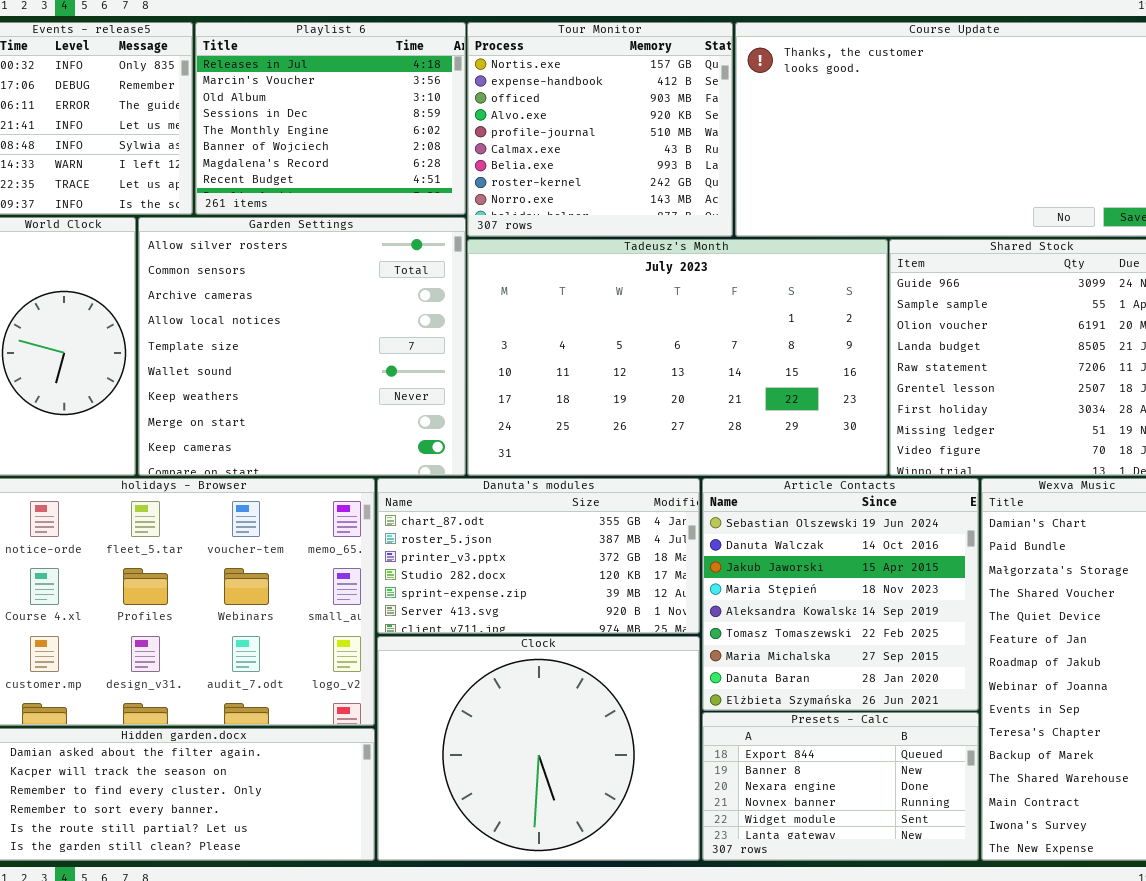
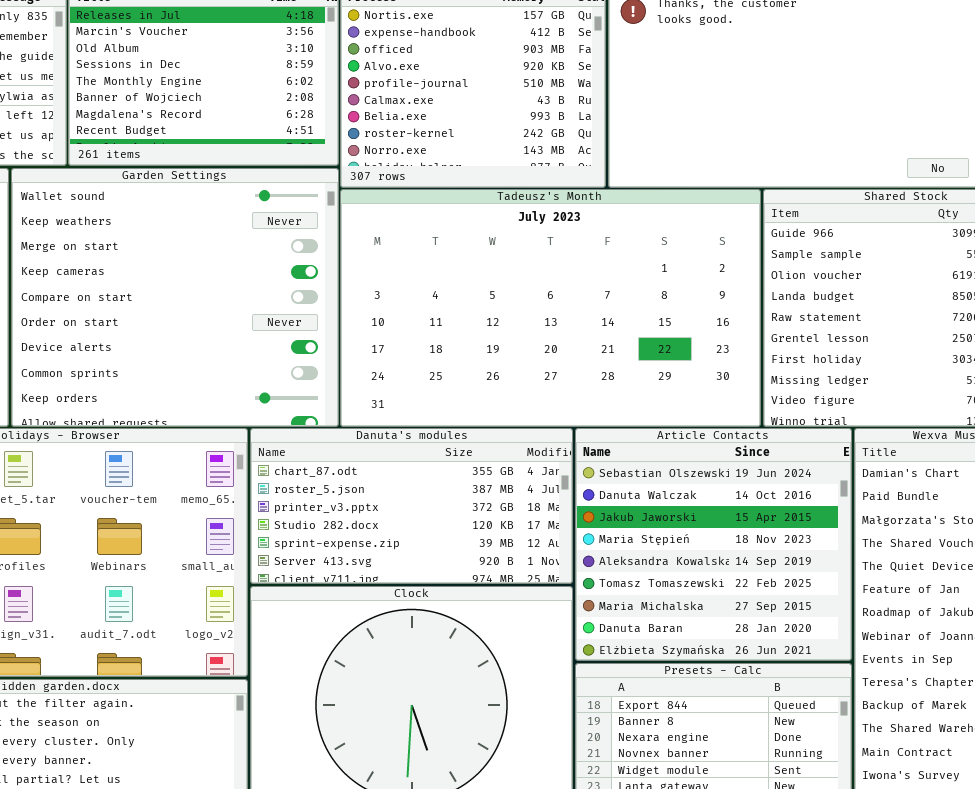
Garden Settings: [138,217,466,476] -> [11,168,339,427], scrolled down 5 rows

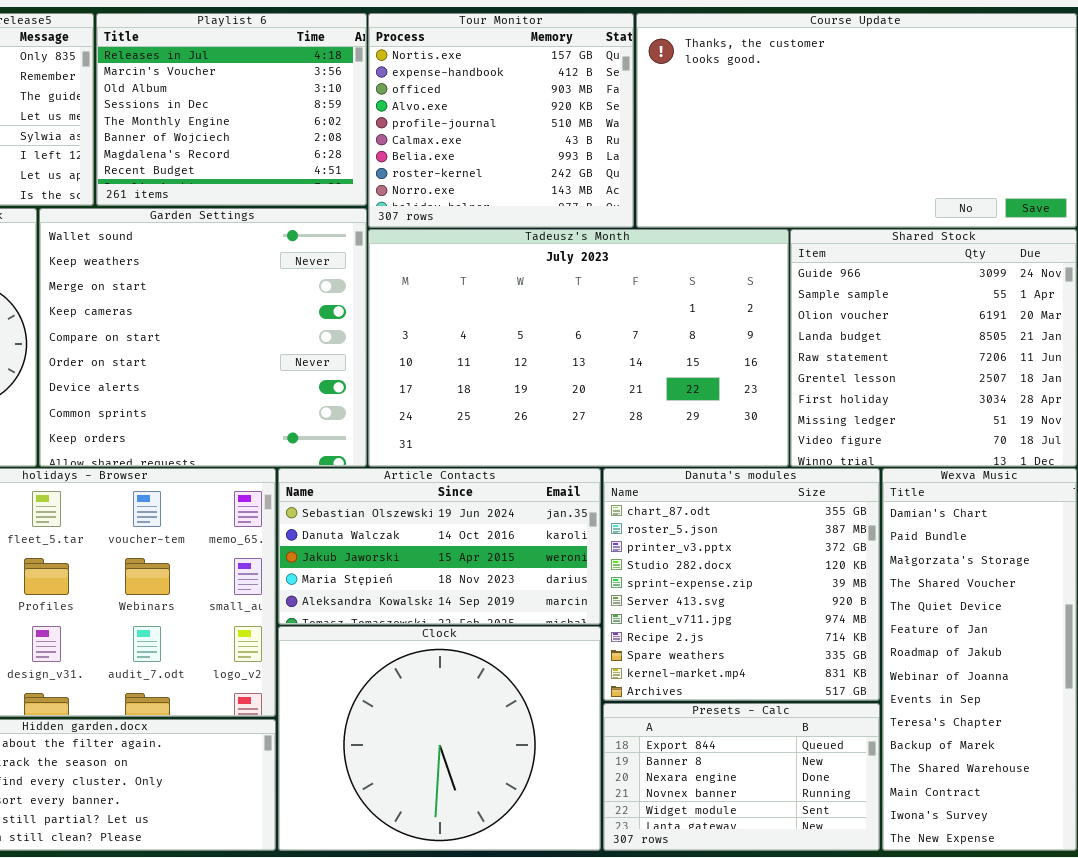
Danuta's modules: [250,428,573,584] -> [603,468,880,701], moved, resized
Article Contacts: [575,428,852,661] -> [278,468,601,625], moved, resized

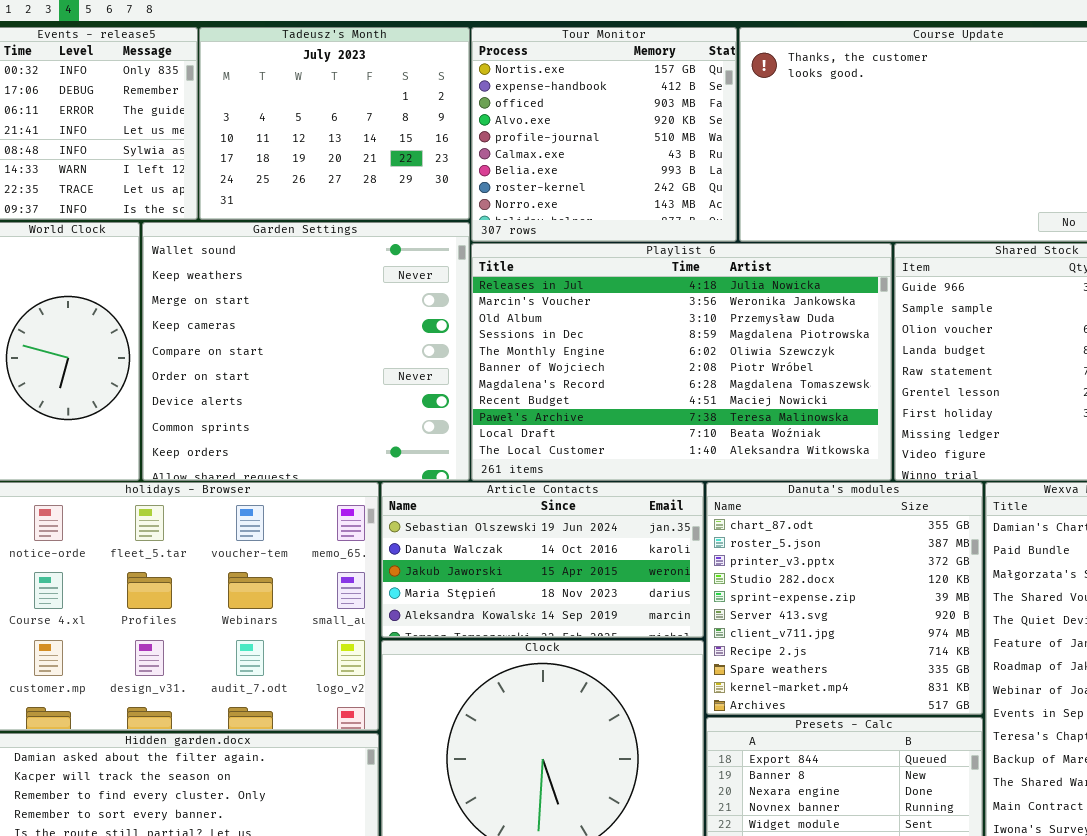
Playlist 6: [96,13,367,206] -> [471,243,892,481], moved, resized
Tadeusz's Month: [368,229,789,467] -> [199,27,470,220], moved, resized

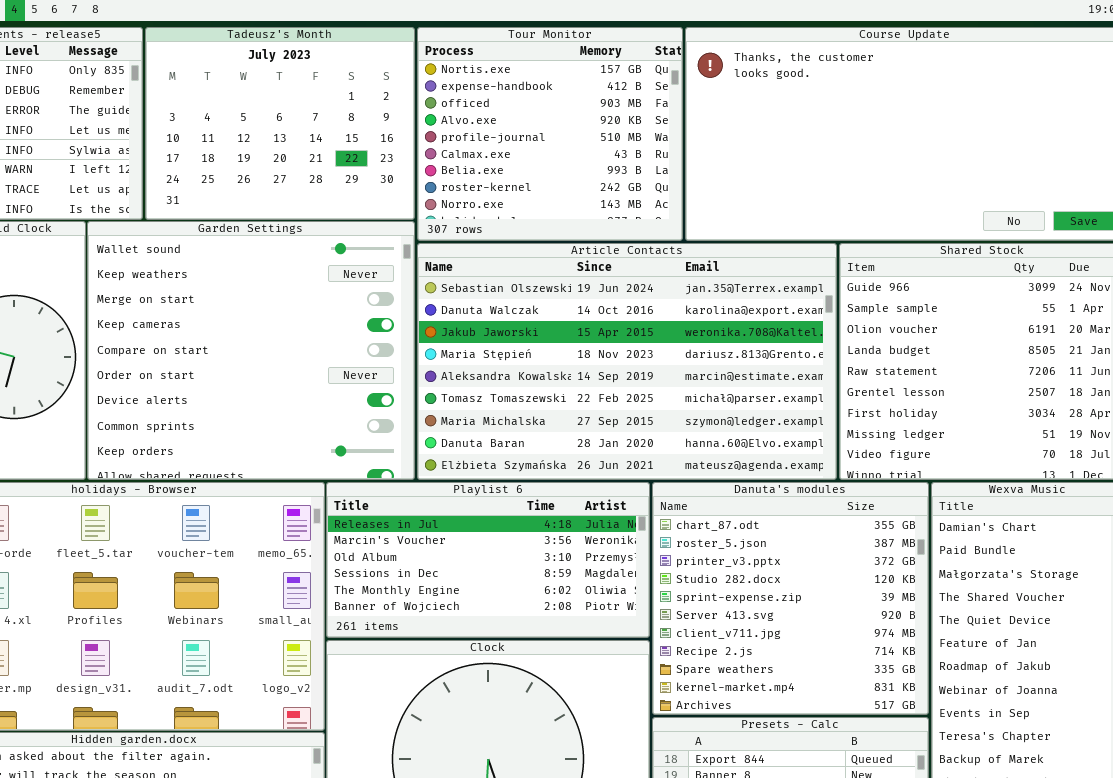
Playlist 6: [471,243,892,481] -> [326,482,650,638], moved, resized
Article Contacts: [381,482,704,638] -> [417,243,837,480], moved, resized

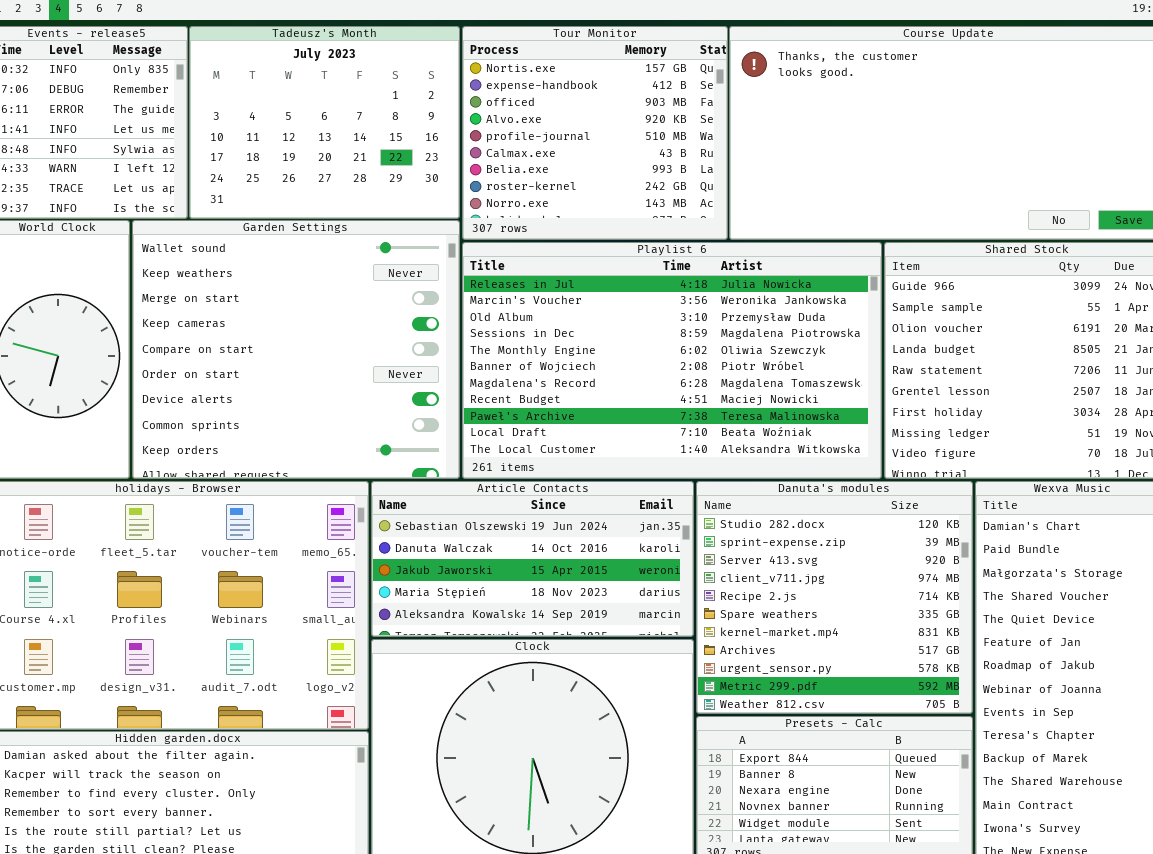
Article Contacts: [417,243,837,480] -> [371,481,694,637], moved, resized
Playlist 6: [326,482,650,638] -> [462,242,882,479], moved, resized
Danuta's modules: [652,482,929,715] -> [696,481,973,714], scrolled down 3 rows

